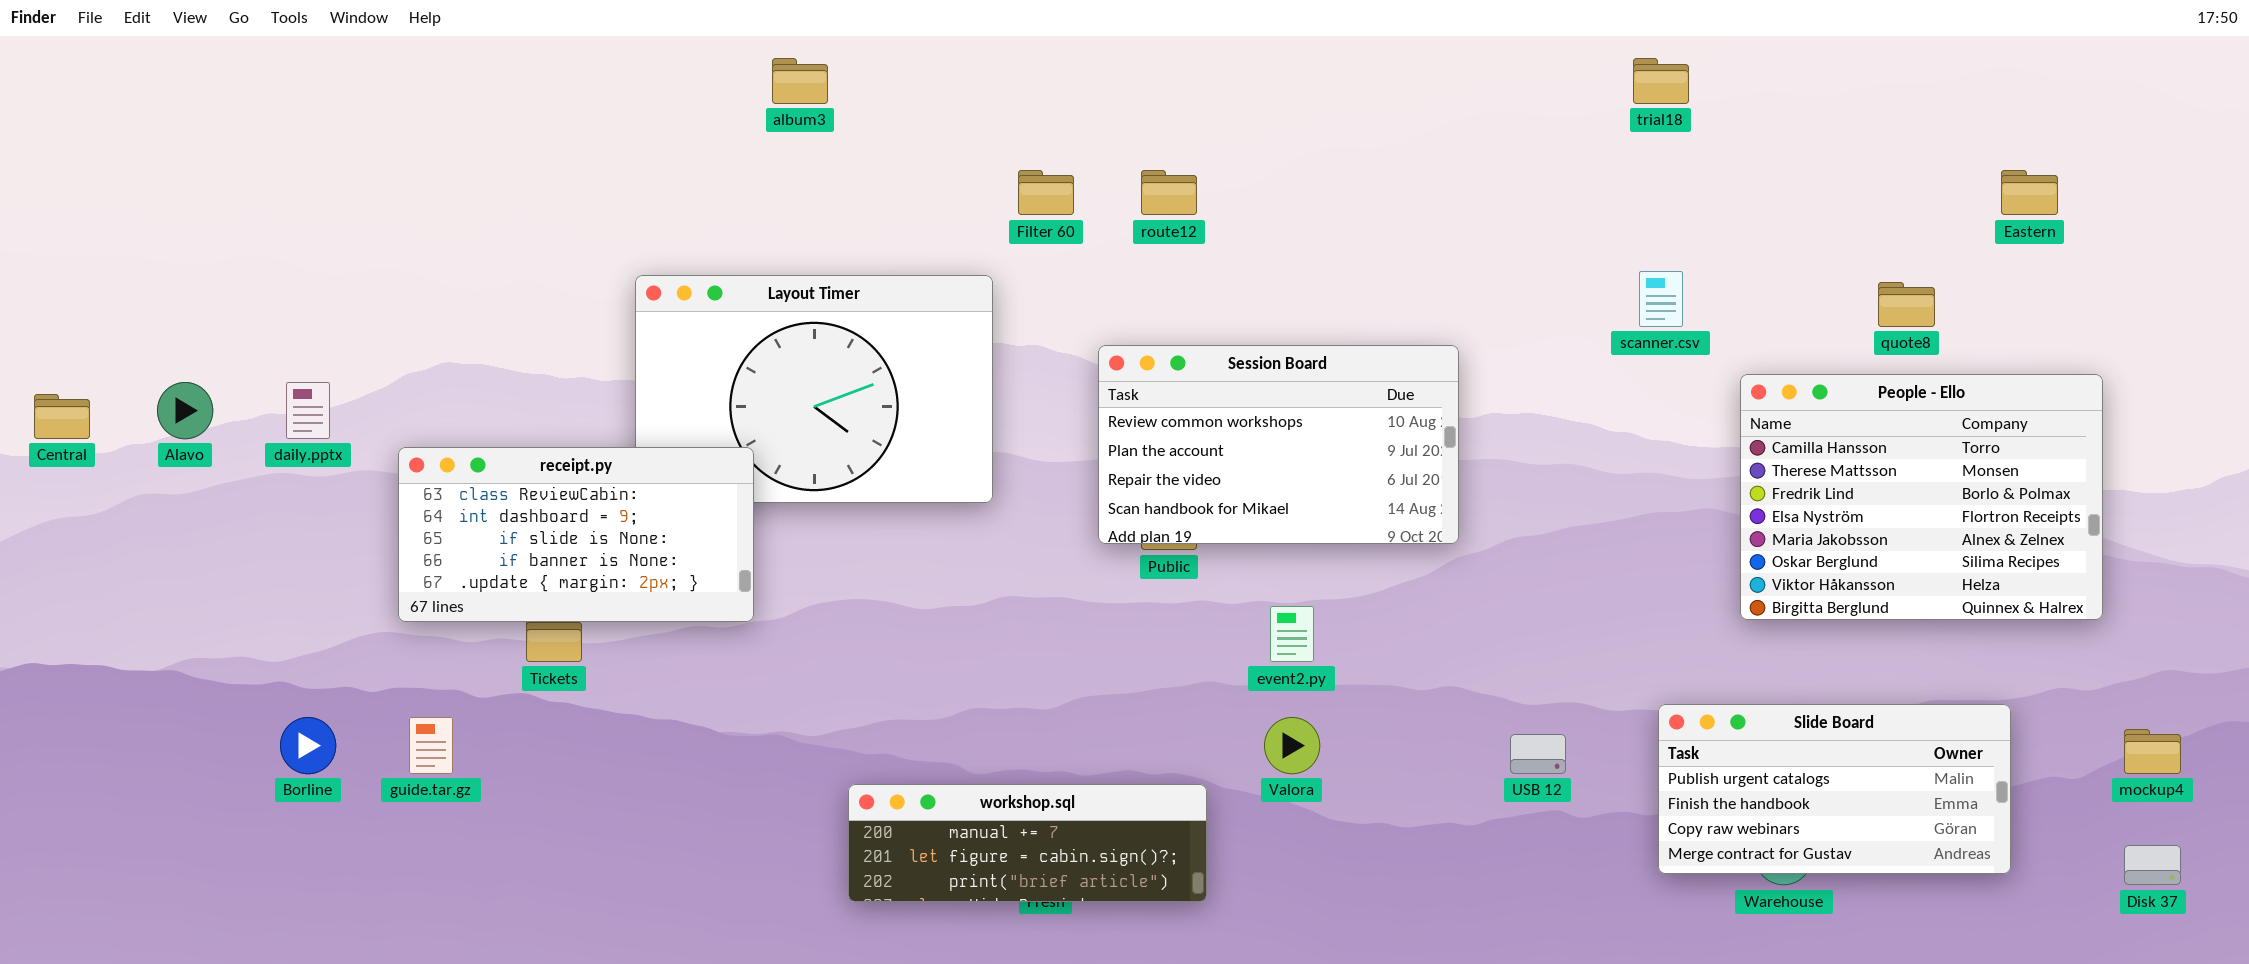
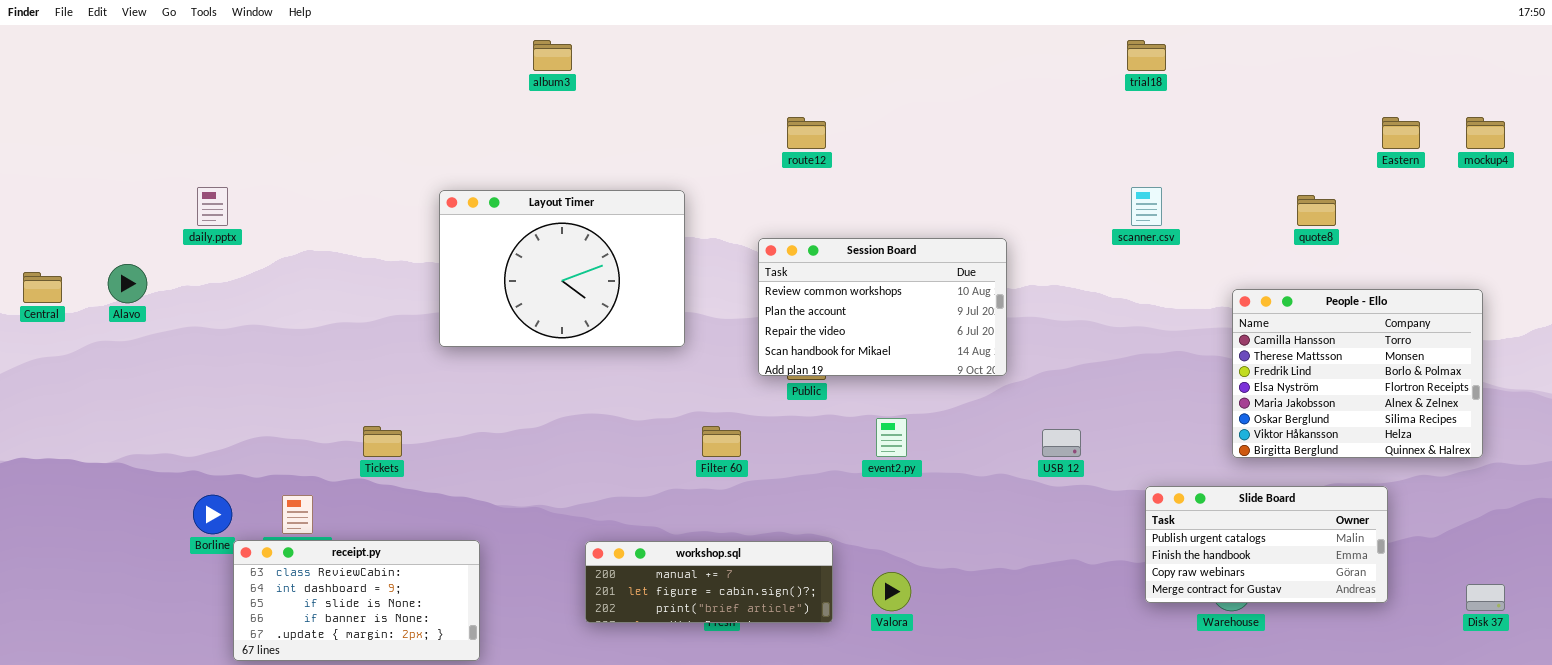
Filter 60: [1018,170,1074,215] -> [702,426,741,457], moved
People - Ello: [1740,374,2103,620] -> [1232,289,1483,458], moved
daily.pptx: [286,382,330,439] -> [197,187,228,226], moved
receipt.py: [398,447,754,622] -> [233,540,480,661], moved
Valora: [1264,717,1320,774] -> [872,572,911,611], moved
mockup4: [2124,729,2181,774] -> [1466,117,1505,149], moved
USB 12: [1510,734,1566,774] -> [1042,429,1081,457], moved

